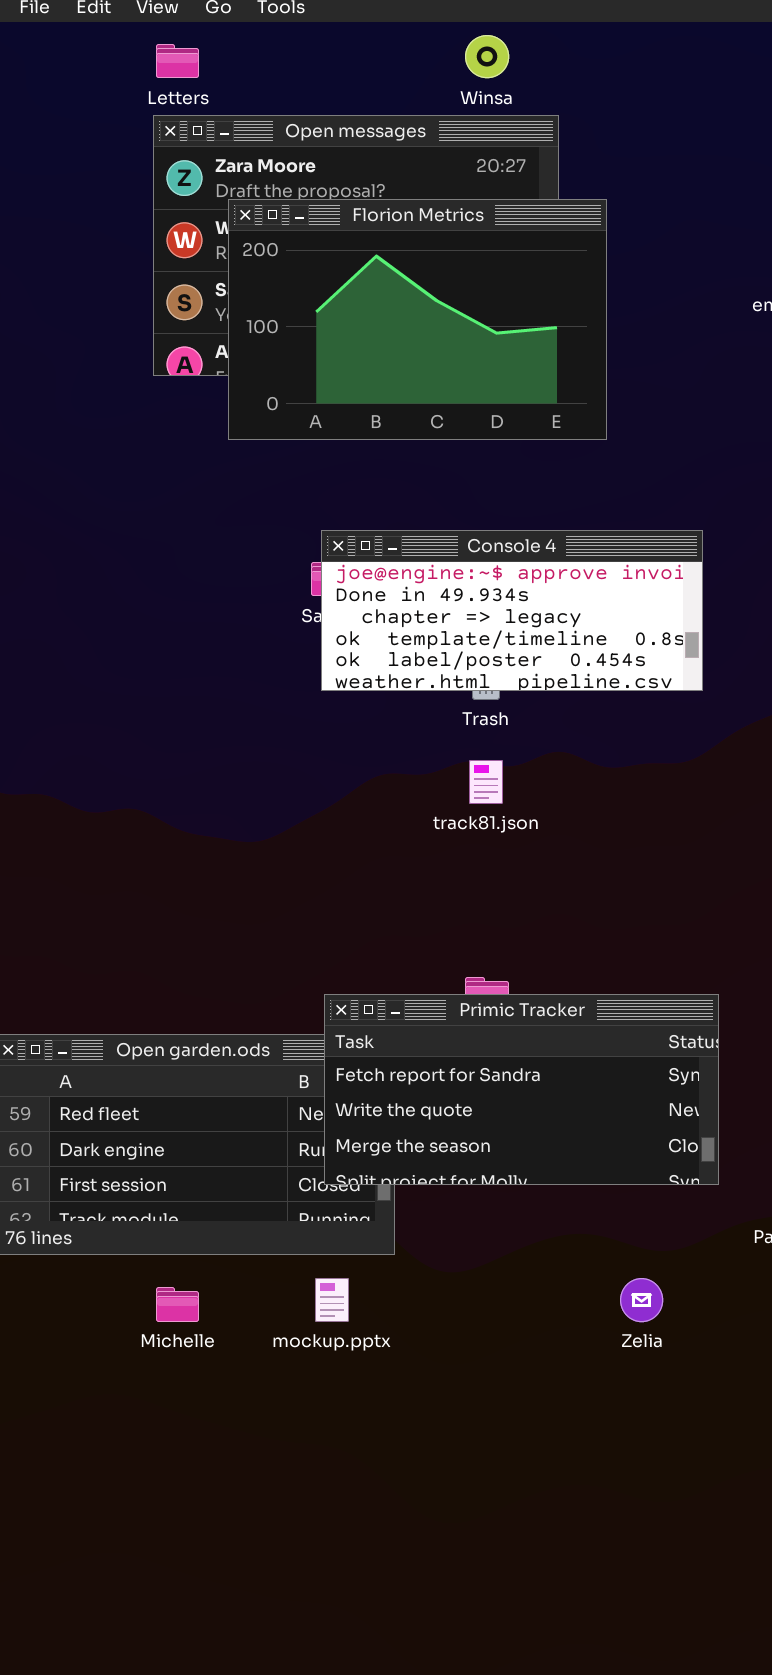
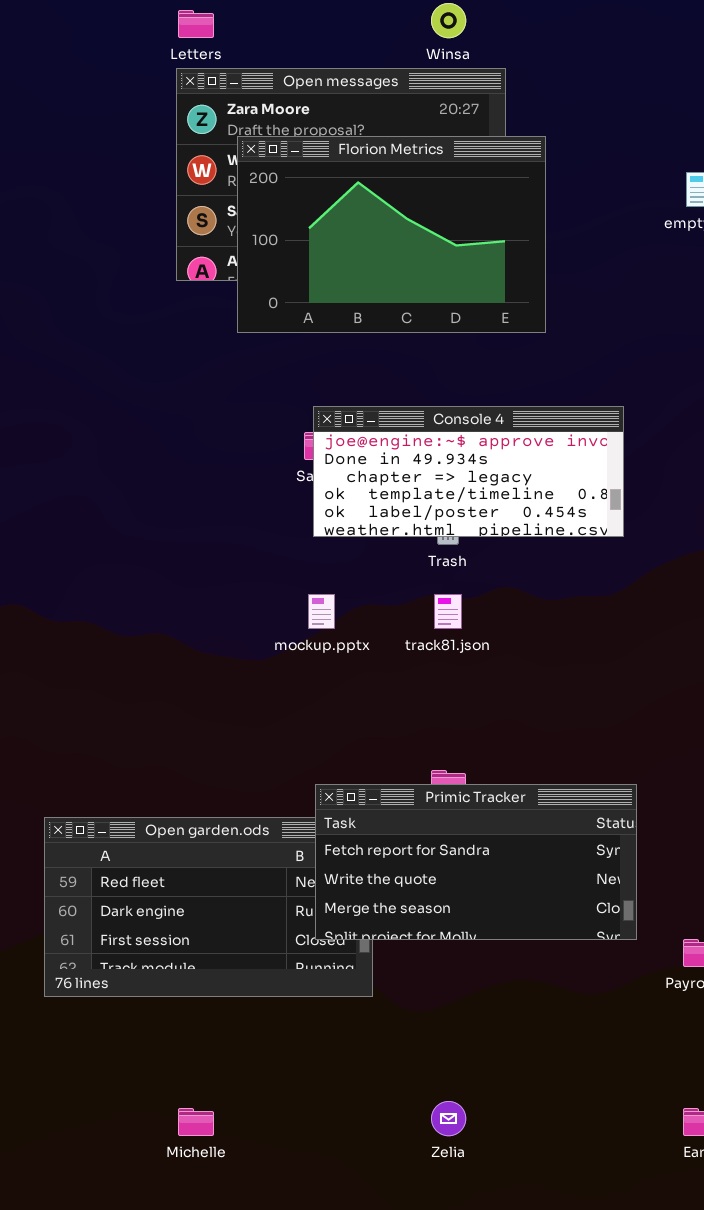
mockup.pptx: [315,1278,349,1322] -> [308,594,335,629], moved
Zelia: [620,1278,663,1322] -> [431,1101,466,1136], moved
Michelle: [156,1287,199,1322] -> [178,1108,214,1136], moved

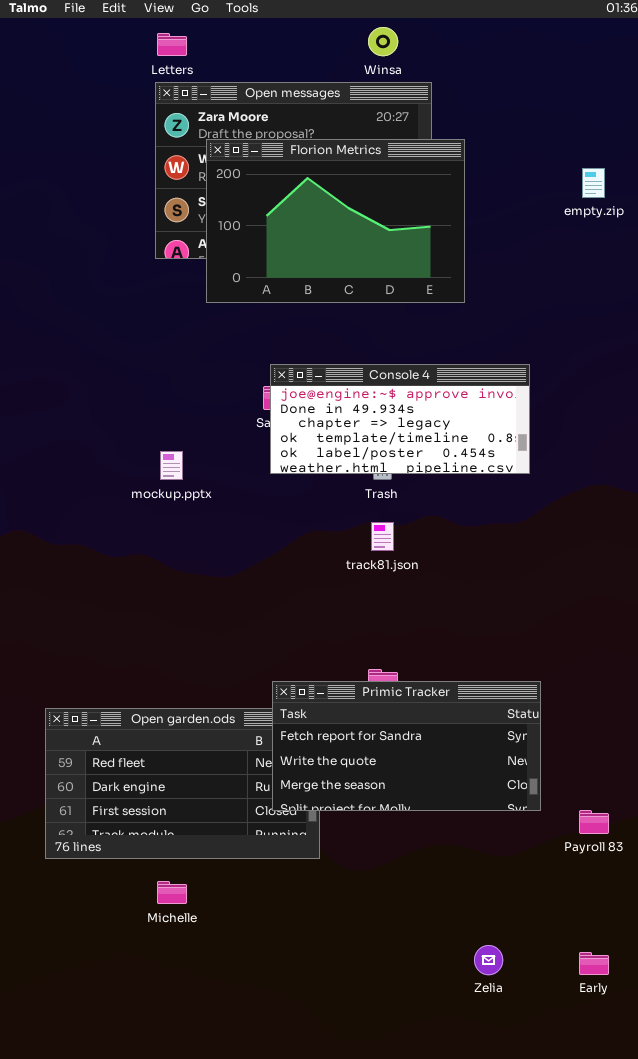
mockup.pptx: [308,594,335,629] -> [160,451,183,480], moved
Zelia: [431,1101,466,1136] -> [474,945,503,975], moved
Michelle: [178,1108,214,1136] -> [157,881,187,904], moved

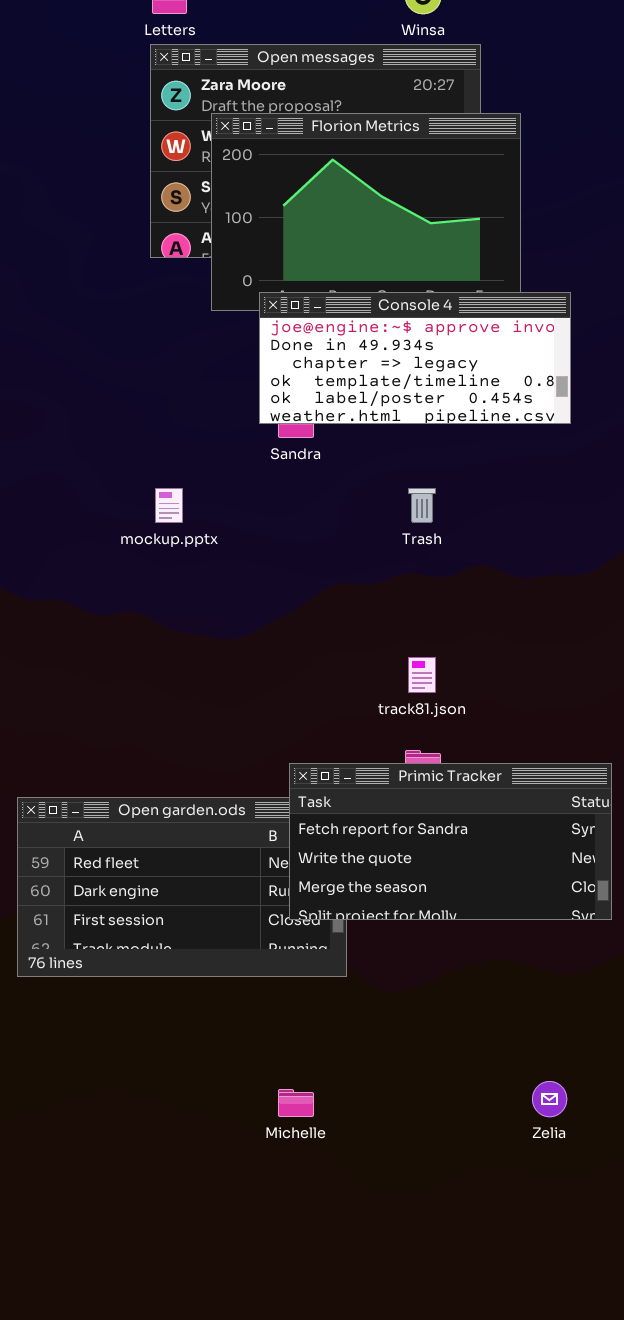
Console 4: [270,364,530,474] -> [259,292,571,424], moved
track81.json: [371,522,394,551] -> [408,657,436,693], moved
Michelle: [157,881,187,904] -> [278,1089,314,1117], moved

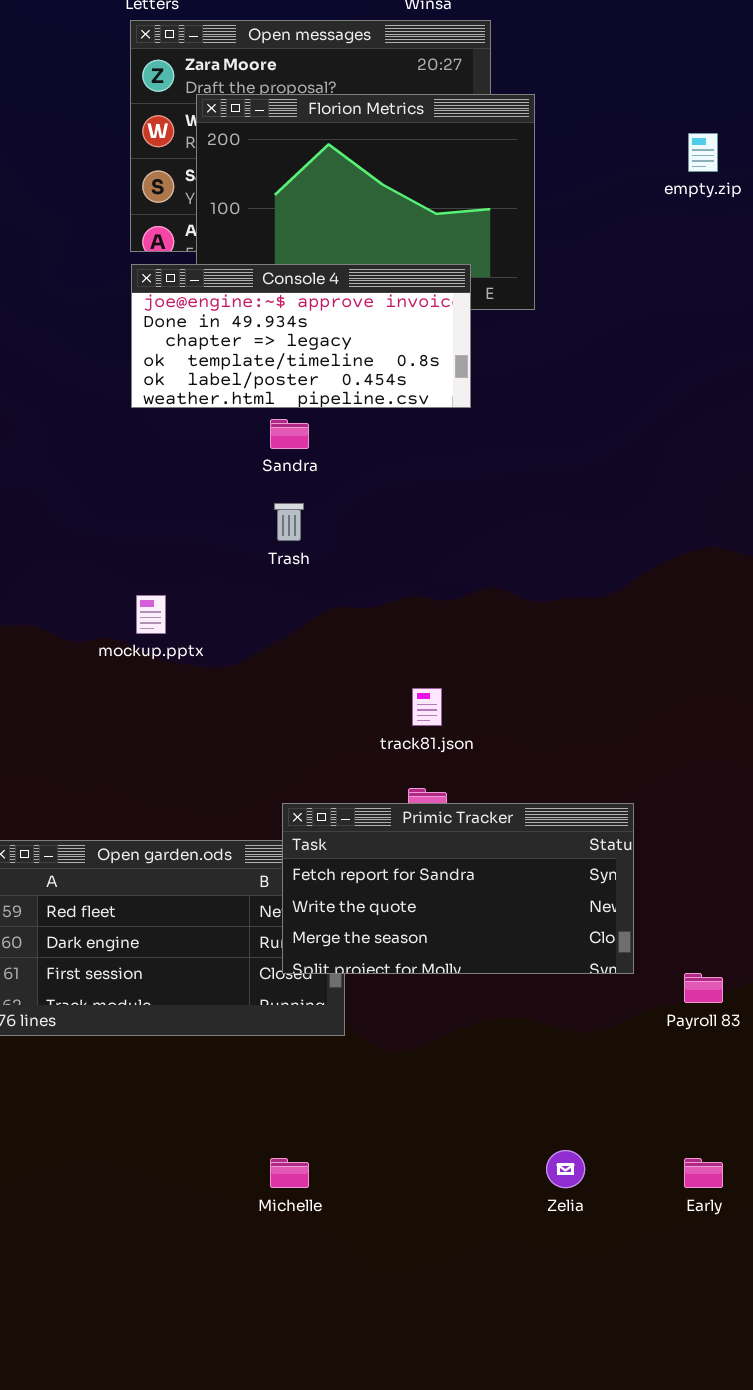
Console 4: [259,292,571,424] -> [131,264,471,408], moved
mockup.pptx: [155,488,183,523] -> [136,595,166,634], moved
Trash: [408,488,436,523] -> [274,503,304,541], moved

